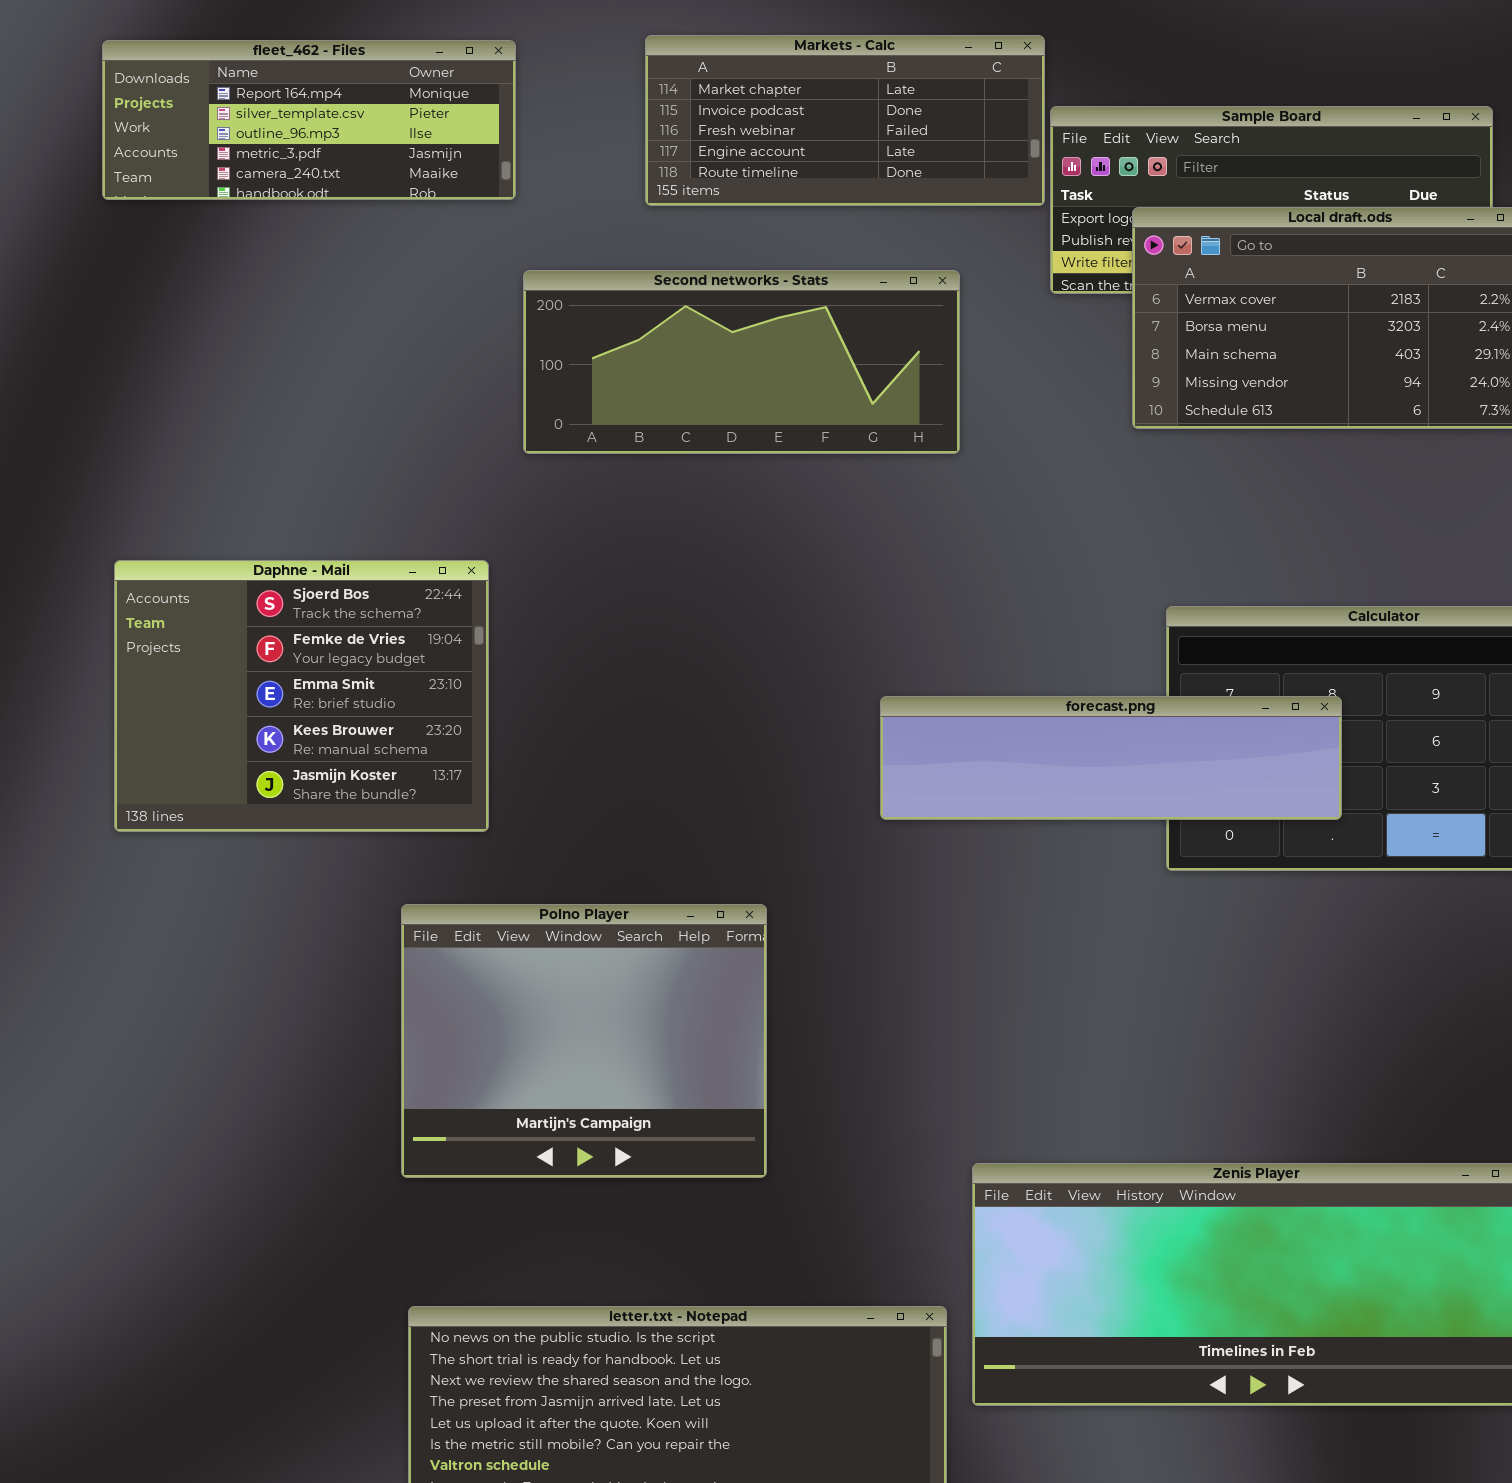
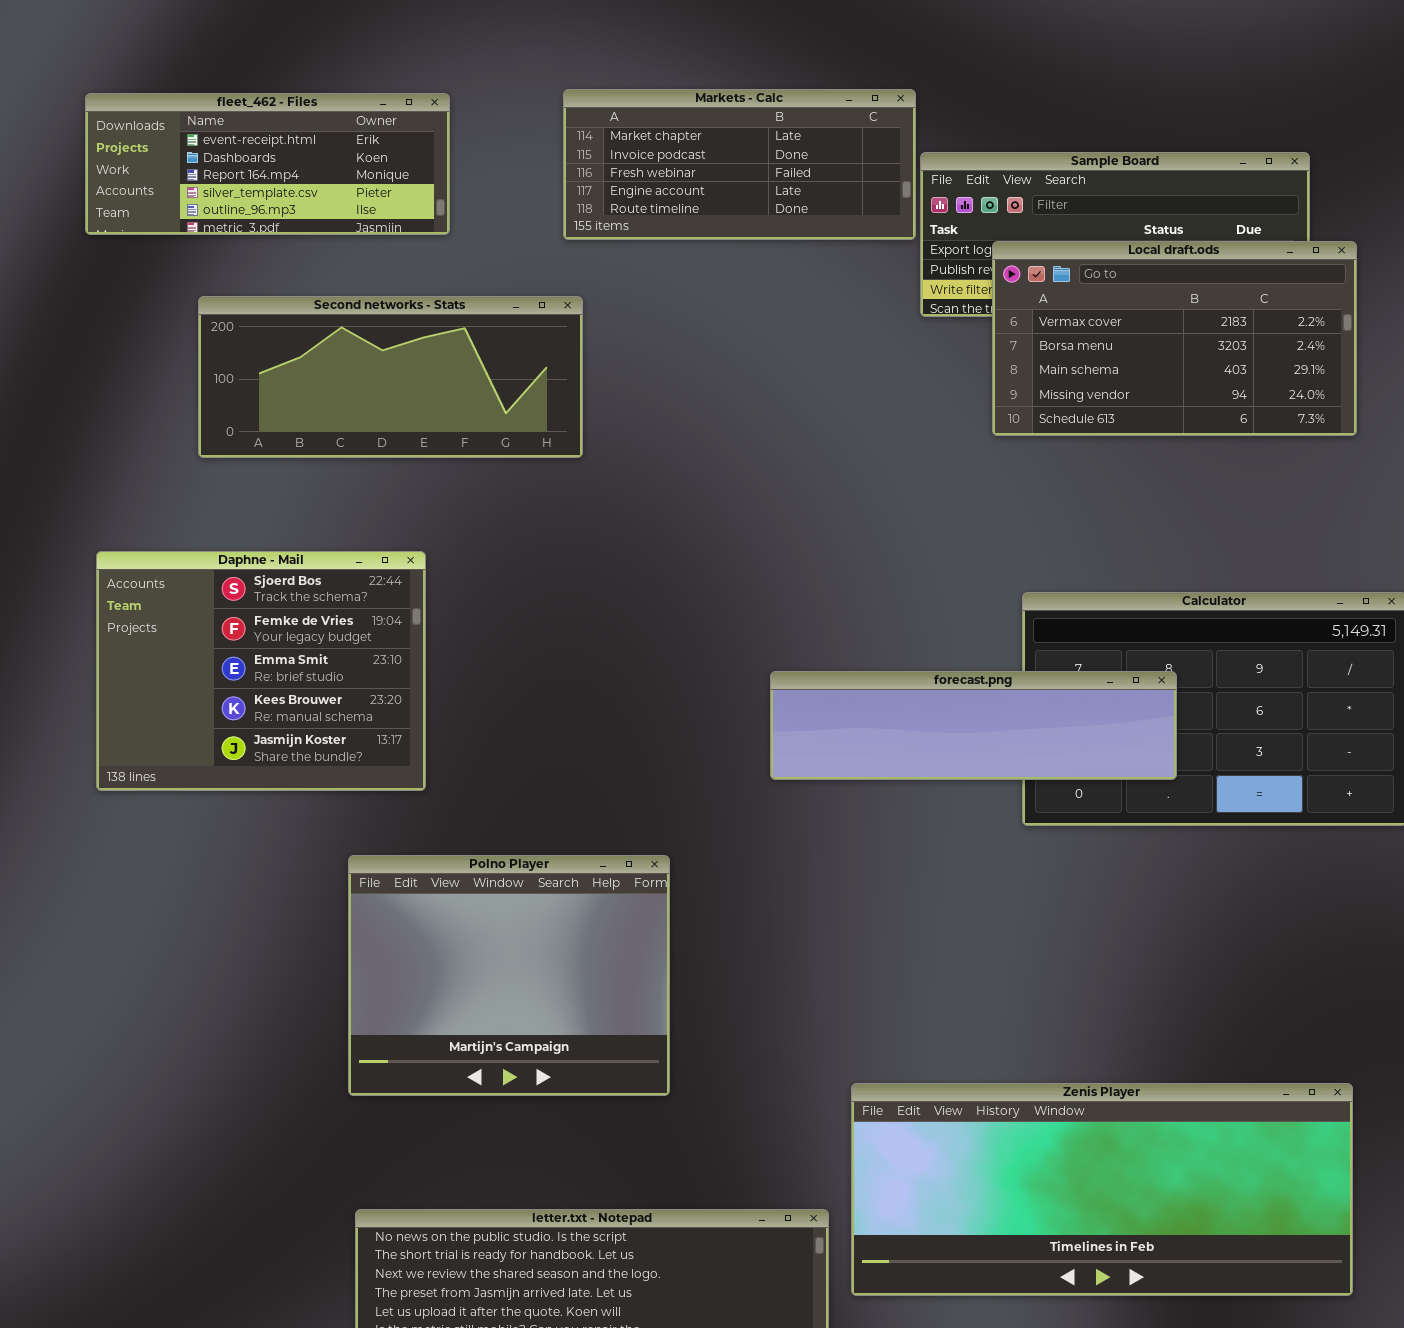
fleet_462 - Files: [102,40,516,200] -> [85,93,450,235], scrolled up 2 rows
Second networks - Stats: [523,270,960,454] -> [198,296,583,458], moved

